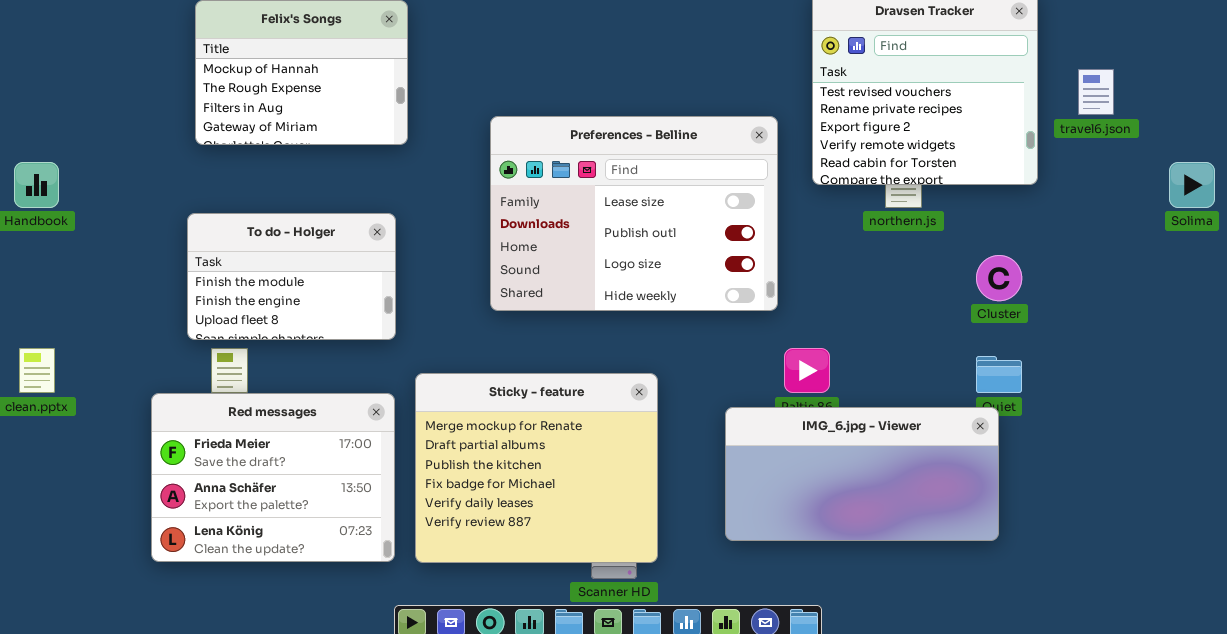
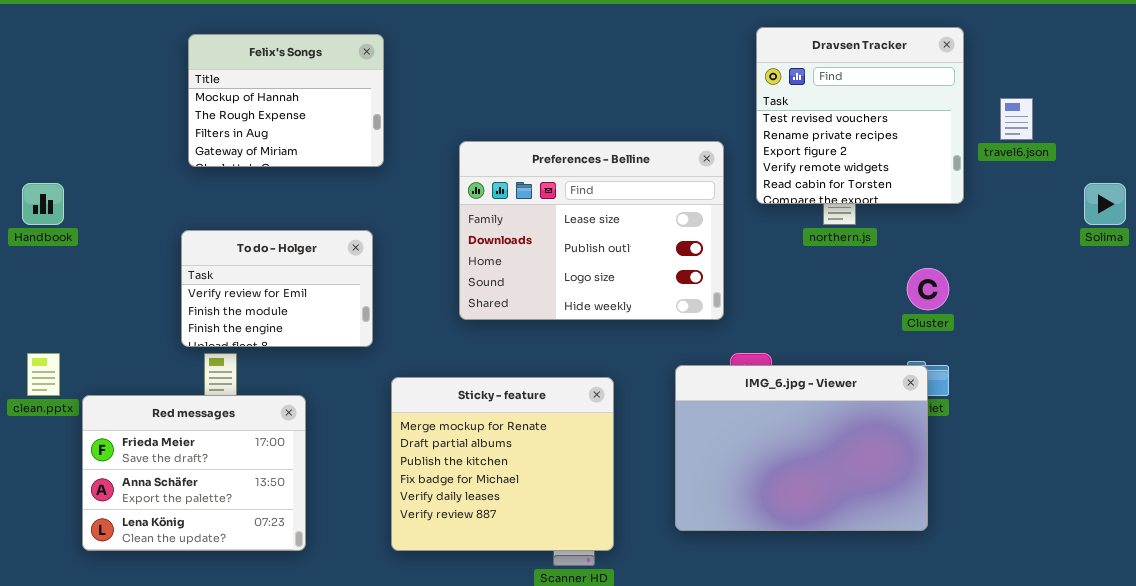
To do - Holger: [187,213,396,340] -> [181,230,373,347], scrolled up 1 row
Red messages: [151,393,395,562] -> [82,395,306,551], moved
IMG_6.jpg - Viewer: [725,407,999,541] -> [675,365,928,531], resized

